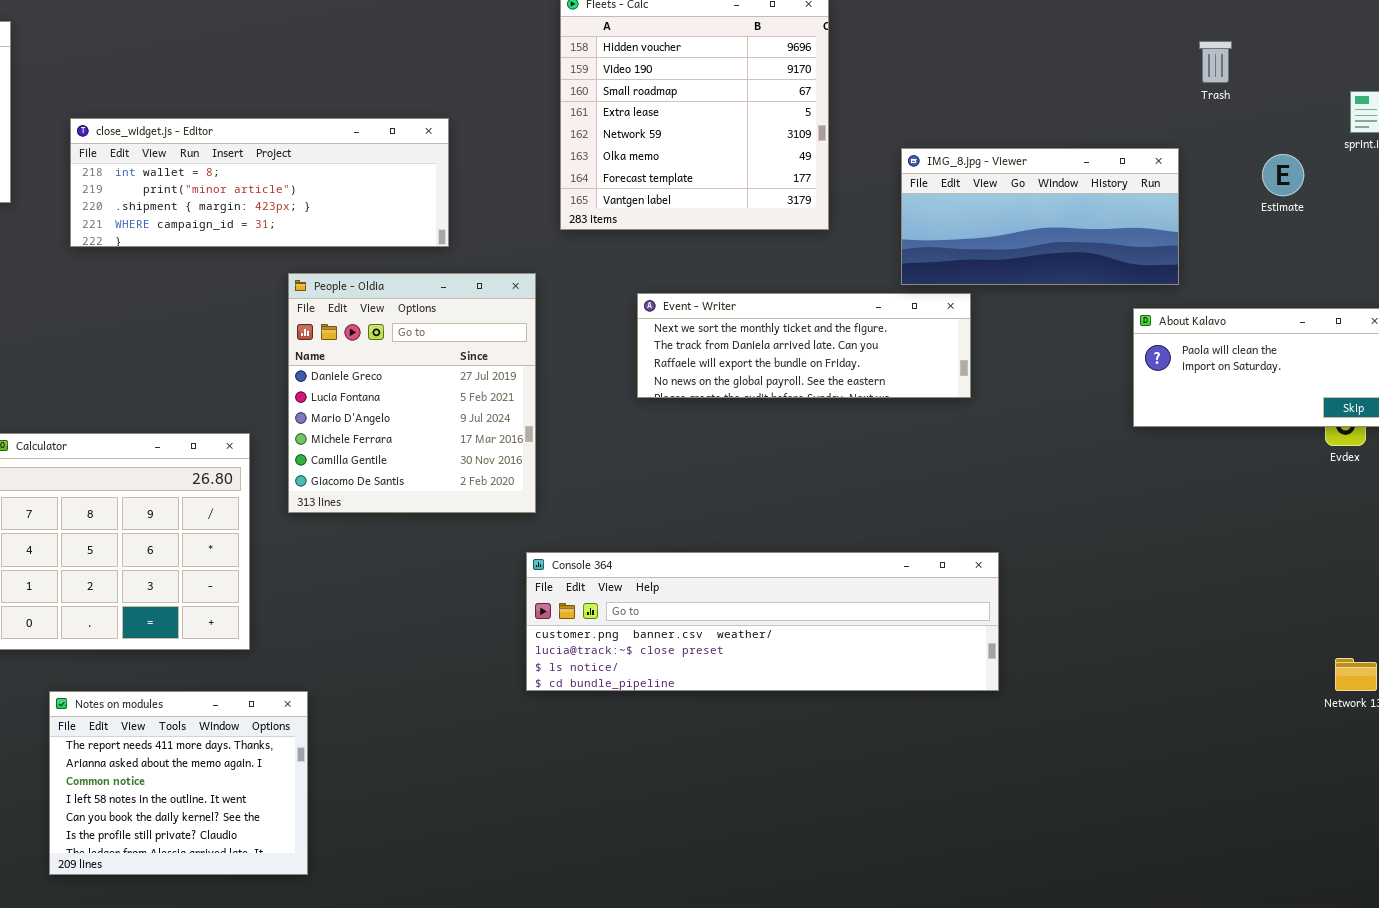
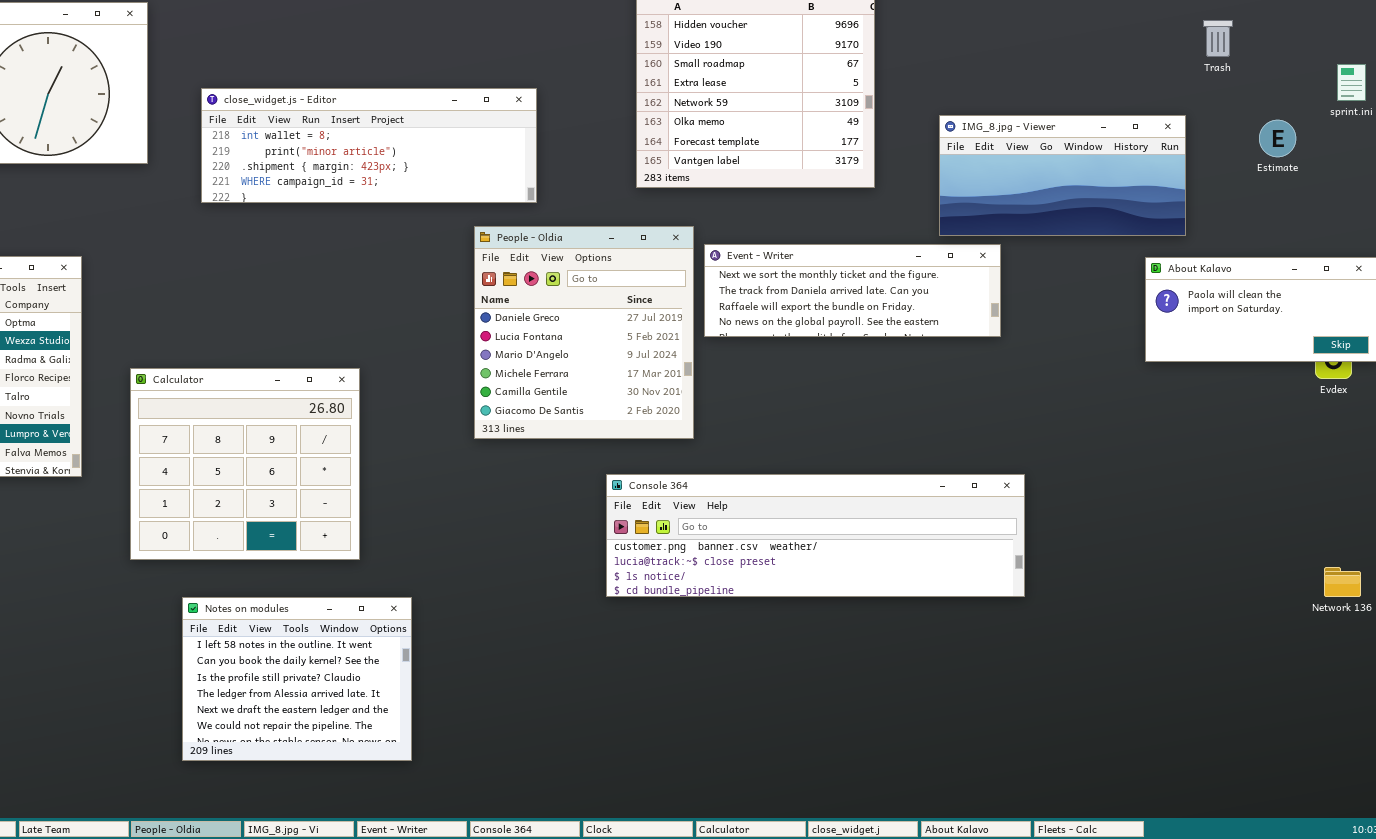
People - Oldia: [288,273,536,513] -> [474,226,694,439], moved
Notes on modules: [49,691,308,875] -> [182,597,412,761], scrolled down 3 rows

